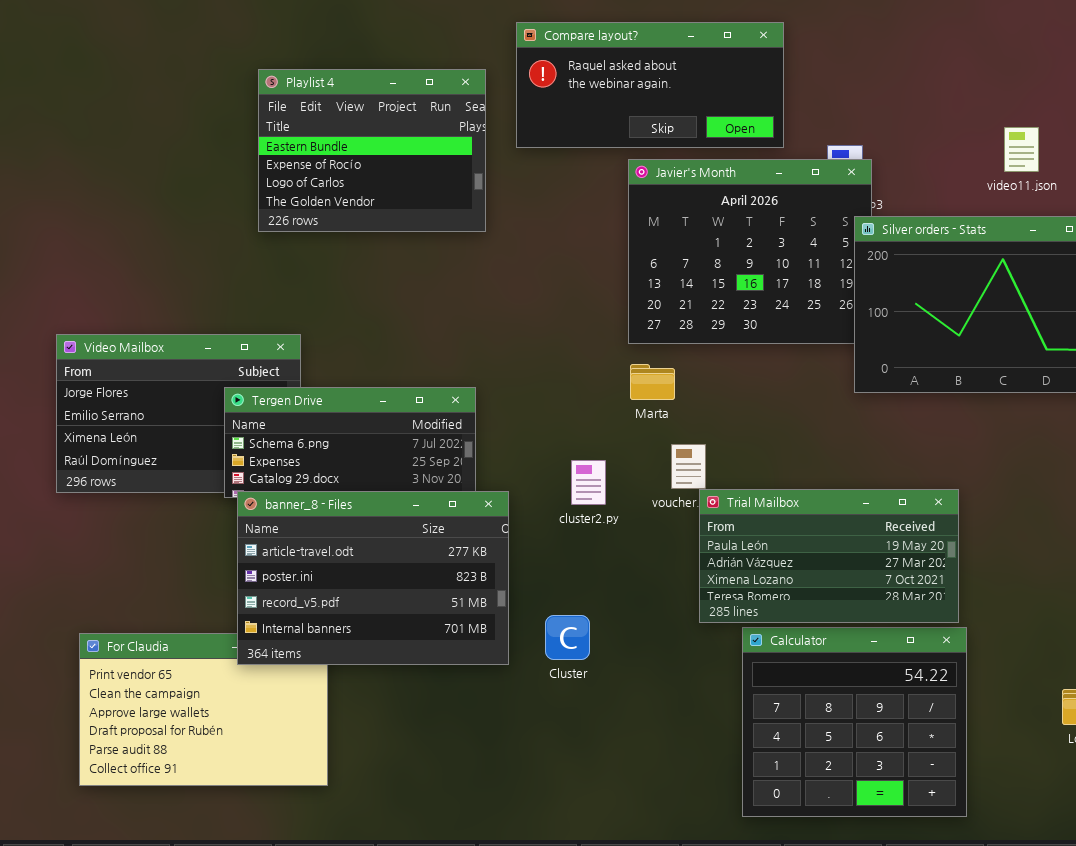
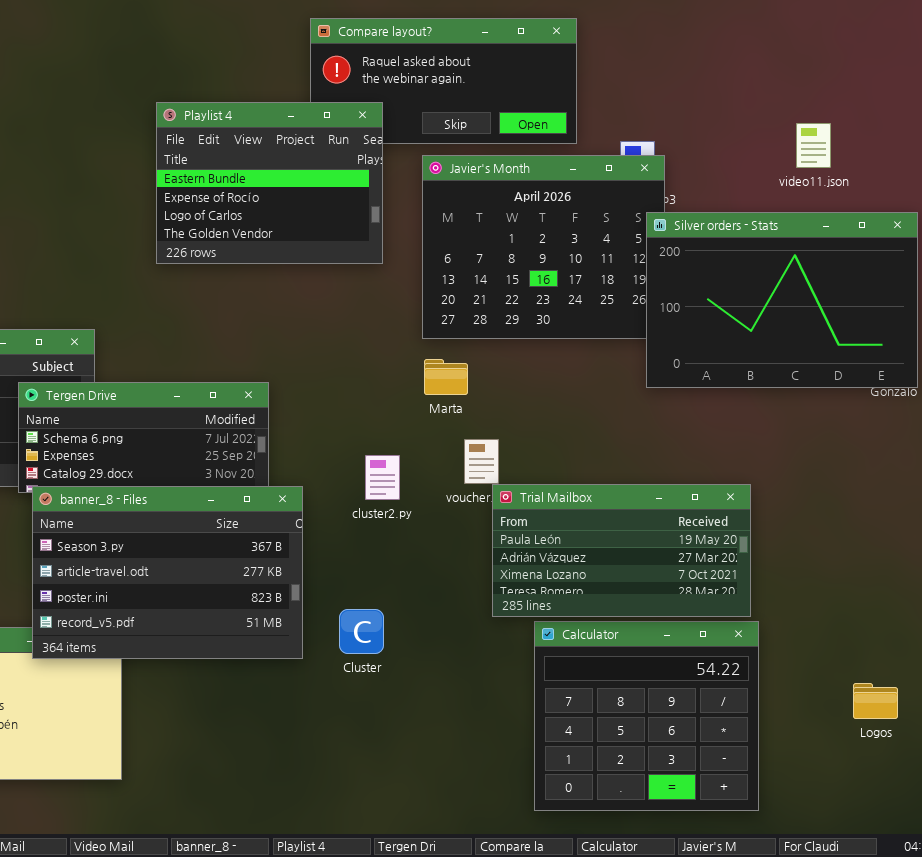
Playlist 4: [258,69,486,232] -> [156,102,383,264], moved
banner_8 - Files: [237,491,509,665] -> [32,486,303,659], scrolled up 1 row

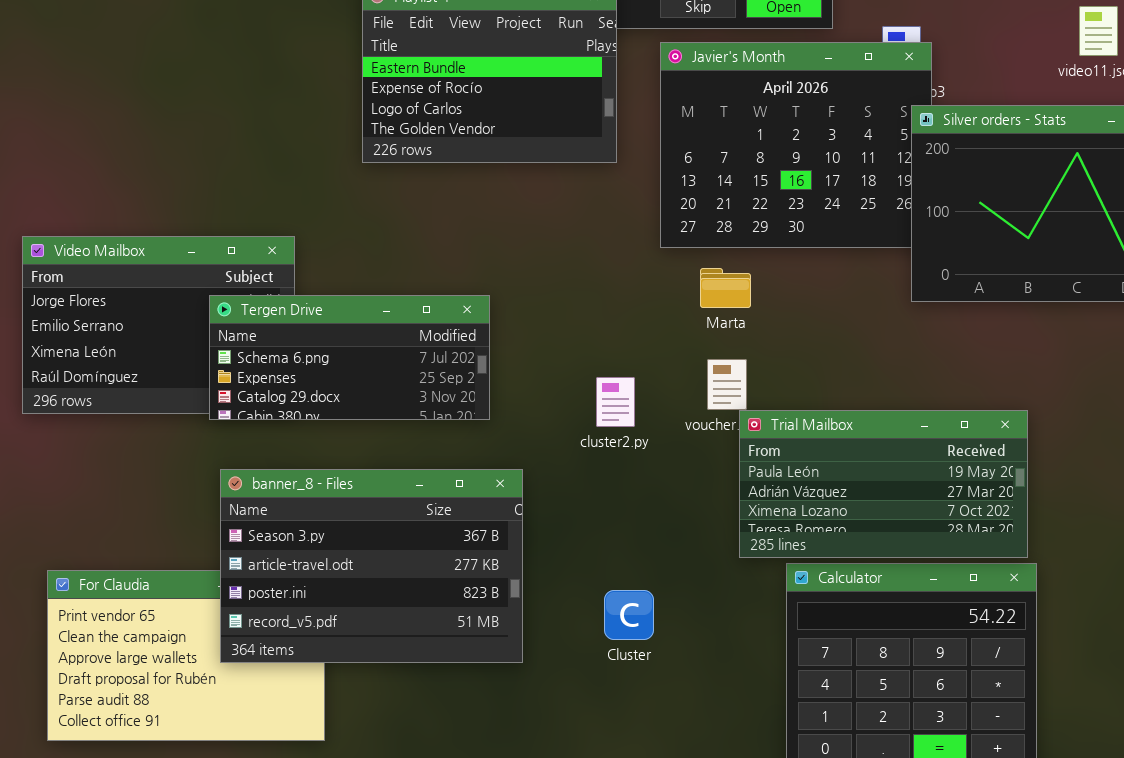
Marta: [424,359,468,395] -> [700,268,751,308], moved
banner_8 - Files: [32,486,303,659] -> [220,469,523,663], moved
Cluster: [339,609,384,654] -> [604,590,654,640], moved

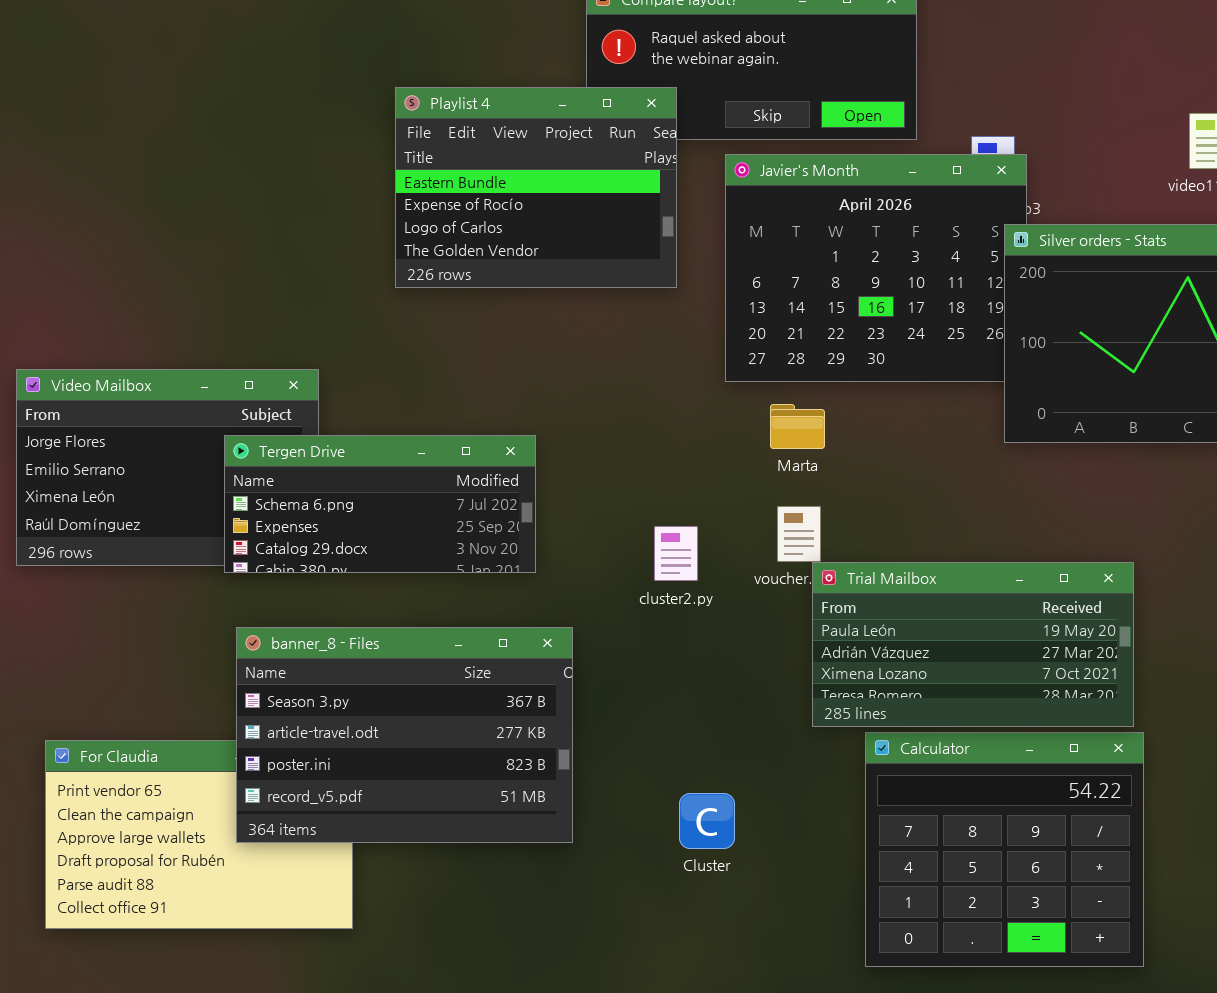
Cluster: [604,590,654,640] -> [679,793,735,849], moved

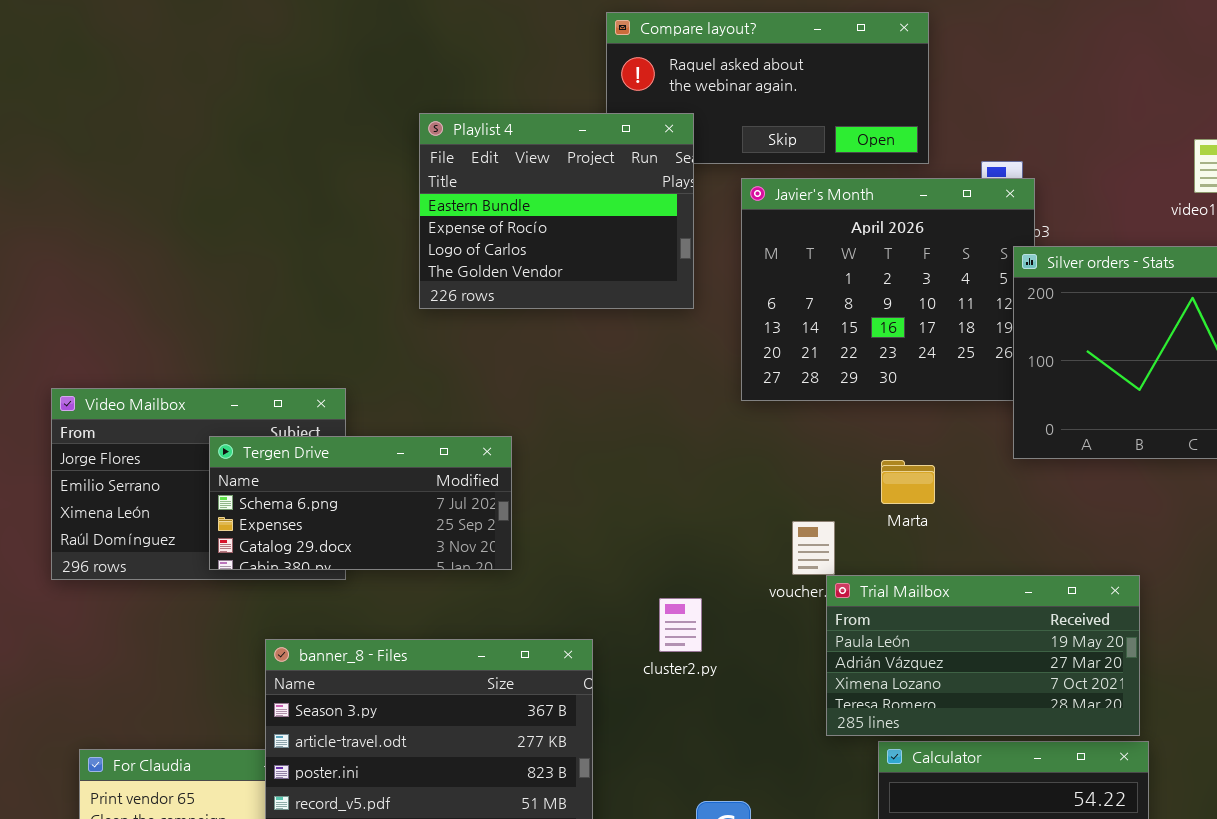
Marta: [770,404,825,449] -> [881,460,935,504], moved
Tergen Drive: [224,435,536,573] -> [209,436,512,570], moved
cluster2.py: [654,526,698,581] -> [659,598,702,652], moved

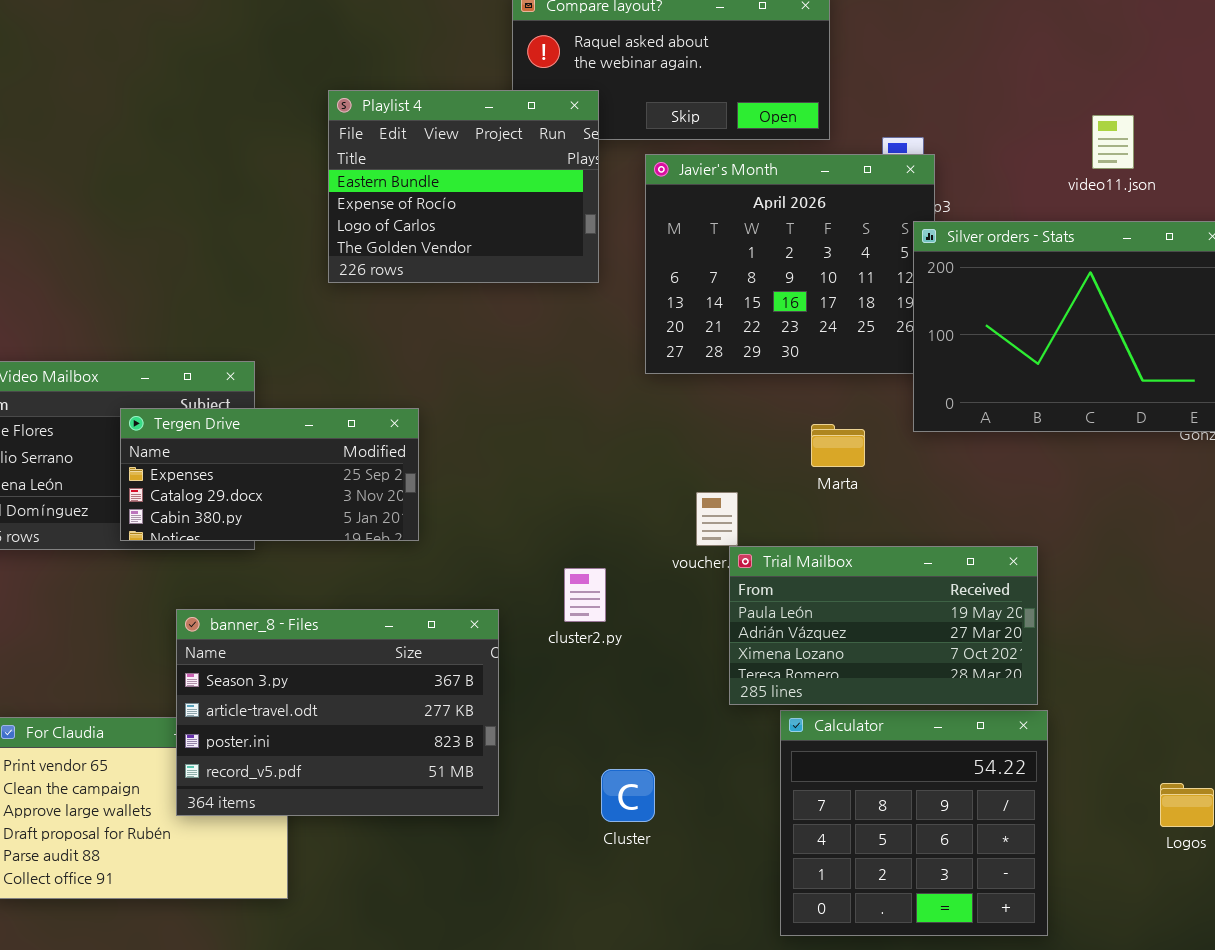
Tergen Drive: [209,436,512,570] -> [120,408,419,541], scrolled down 1 row
Marta: [881,460,935,504] -> [811,424,865,467], moved

